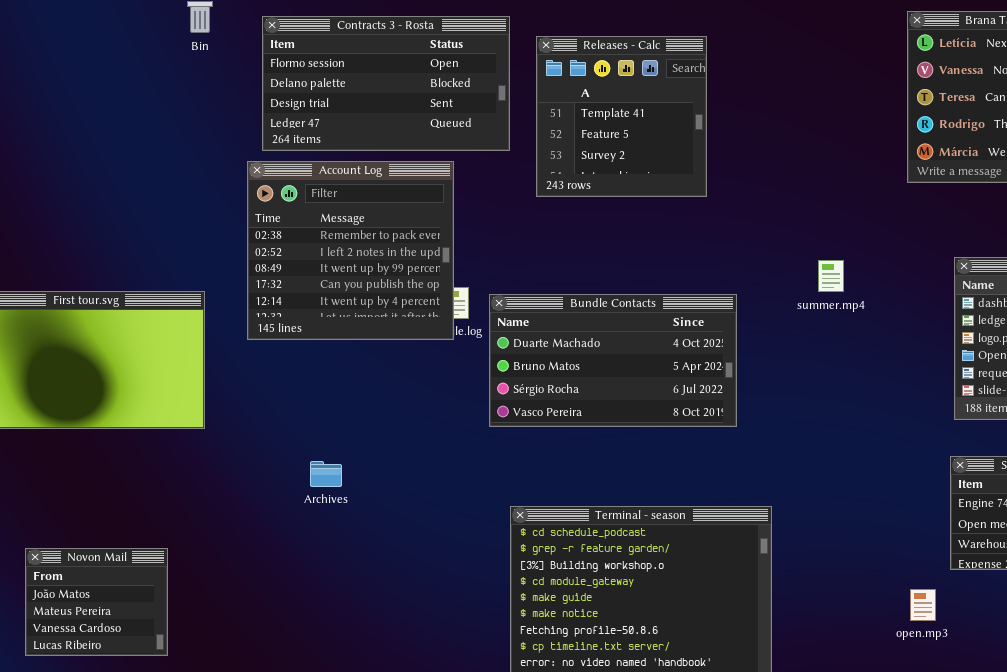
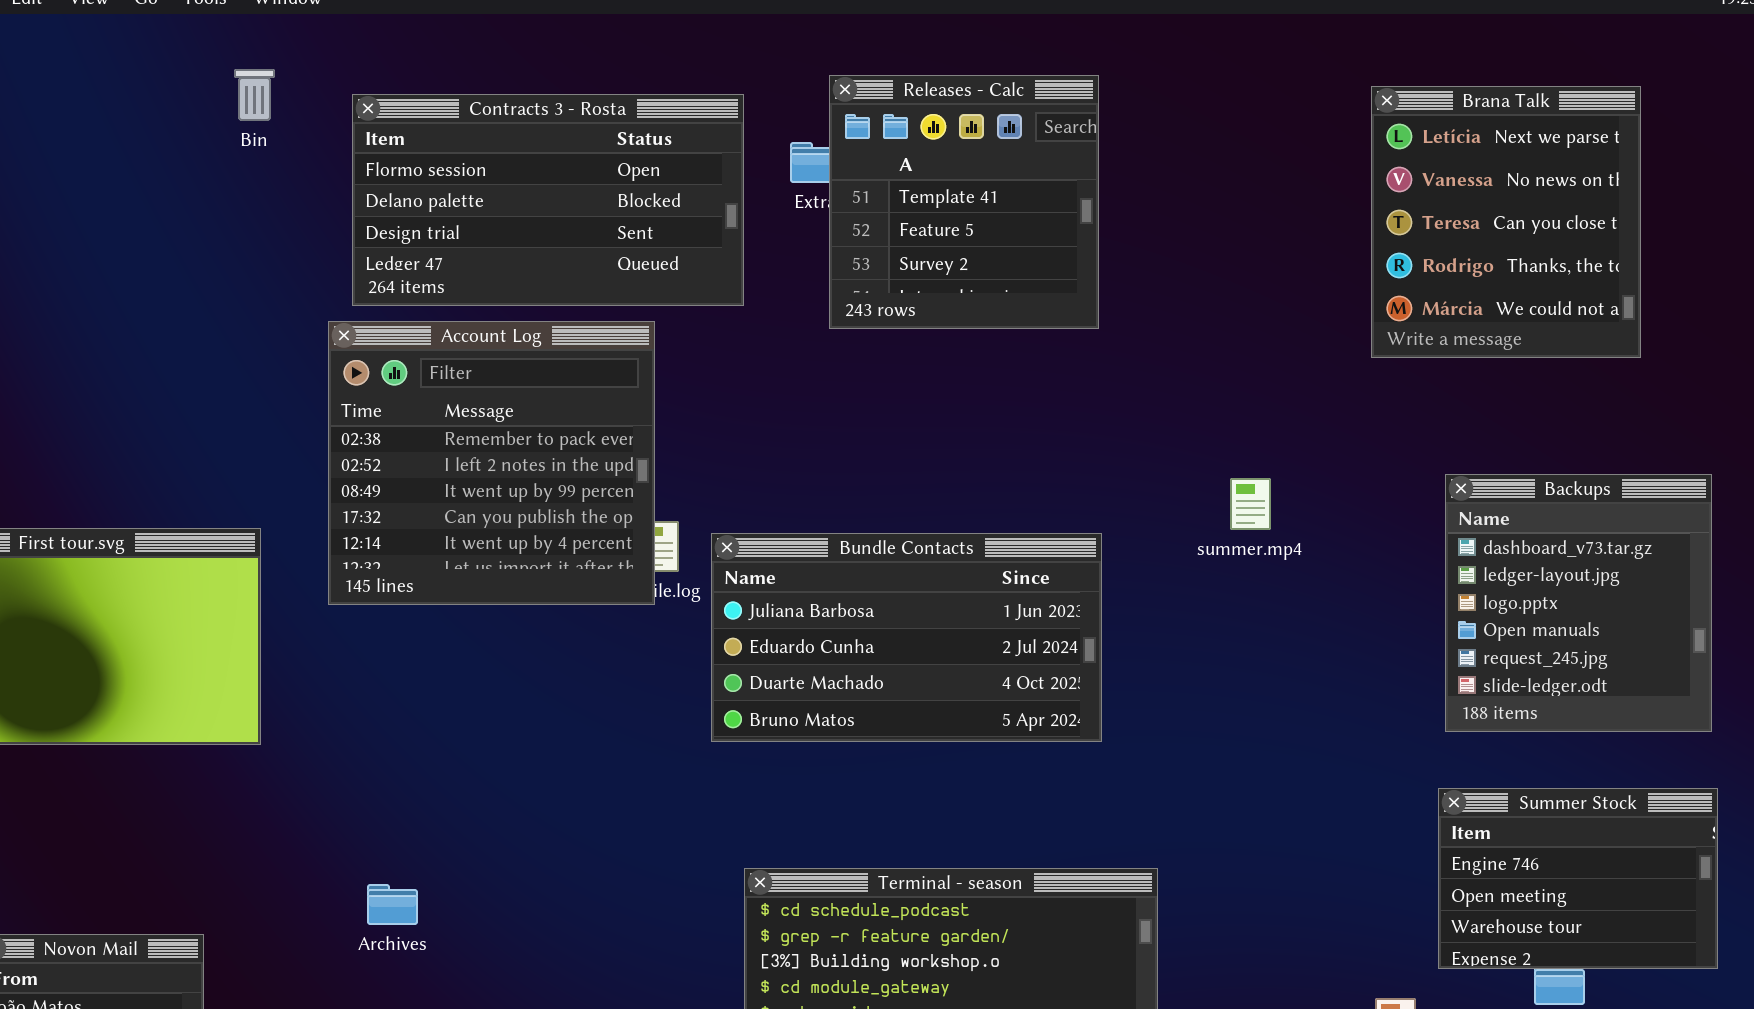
Releases - Calc: [536,36,707,197] -> [829,75,1099,329], moved
Bundle Contacts: [489,294,737,427] -> [711,533,1102,742], scrolled up 2 rows
Archives: [310,461,342,487] -> [367,884,418,925], moved

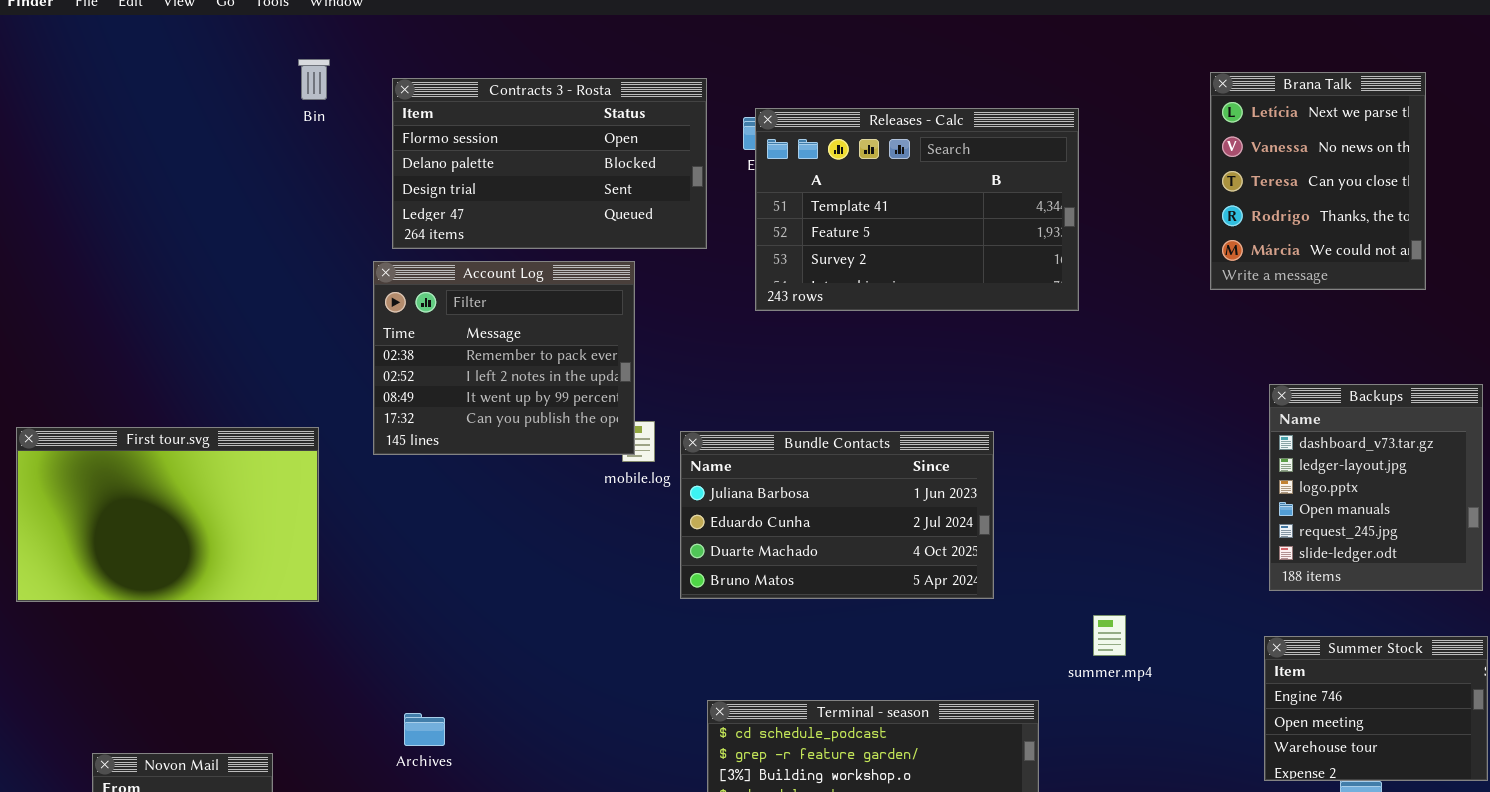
Releases - Calc: [829,75,1099,329] -> [755,108,1079,311], moved, resized
Account Log: [328,321,655,605] -> [373,261,635,455], resized
summer.mp4: [1230,478,1271,530] -> [1093,615,1126,656], moved

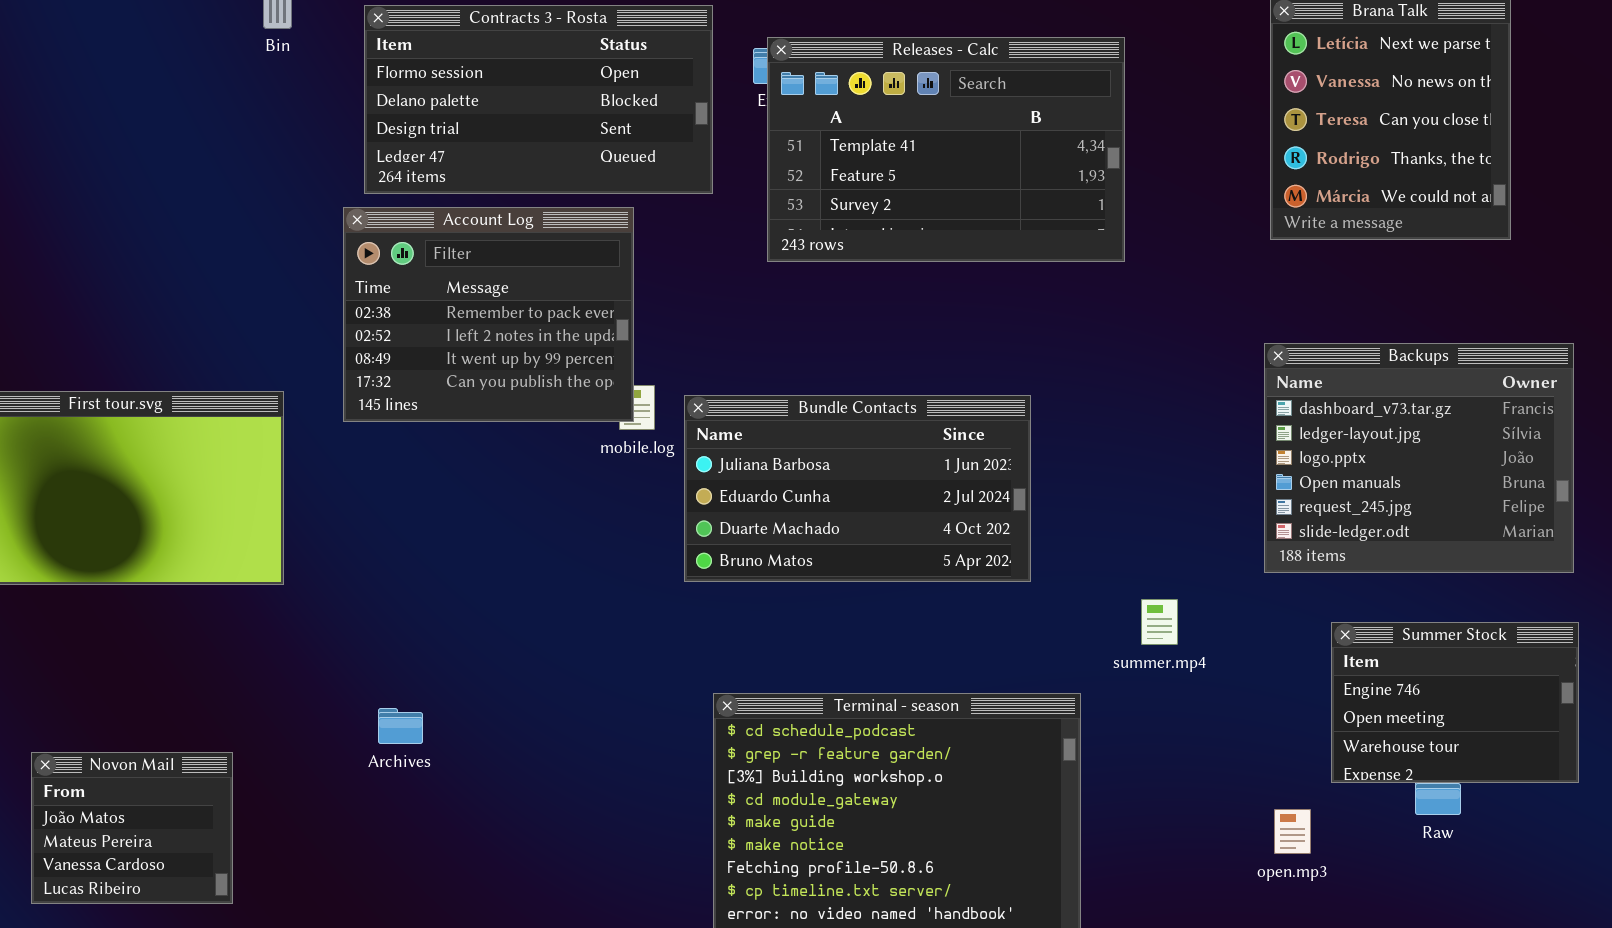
Backups: [1269,384,1483,591] -> [1264,343,1574,573], resized

